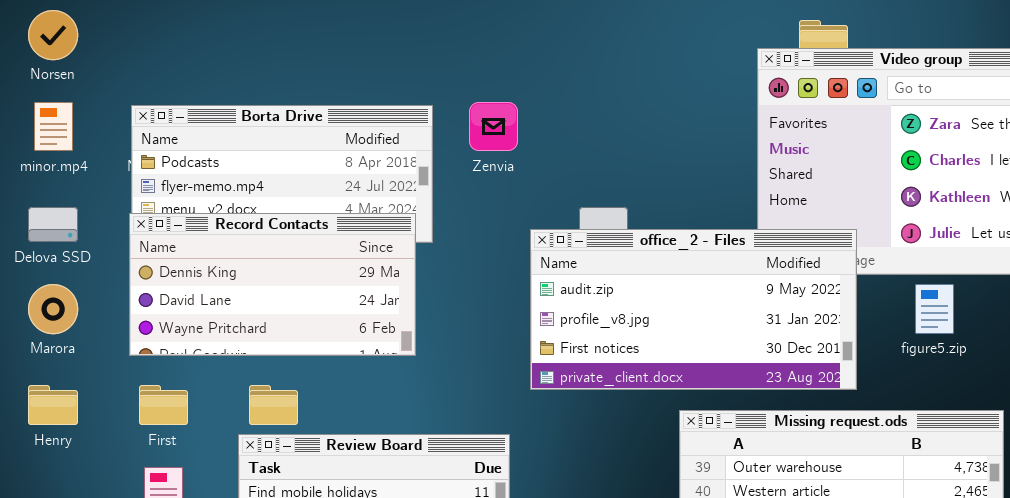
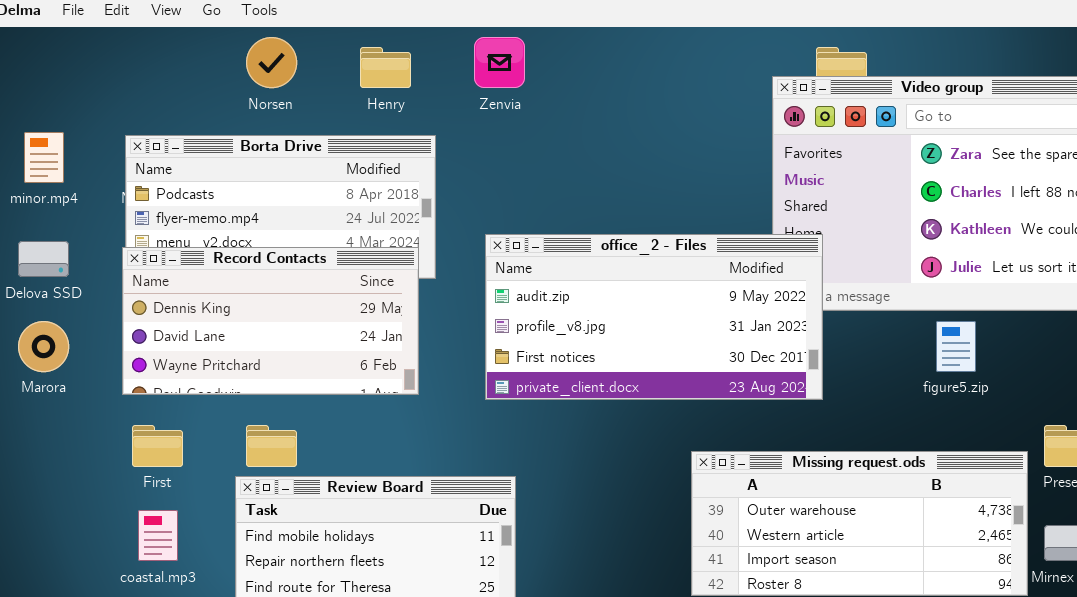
Norsen: [28,10,78,60] -> [246,37,297,88], moved
Zenvia: [469,102,518,151] -> [474,37,525,88], moved
office_2 - Files: [530,229,857,390] -> [485,234,823,400], moved
Henry: [28,385,78,425] -> [360,47,411,88], moved

